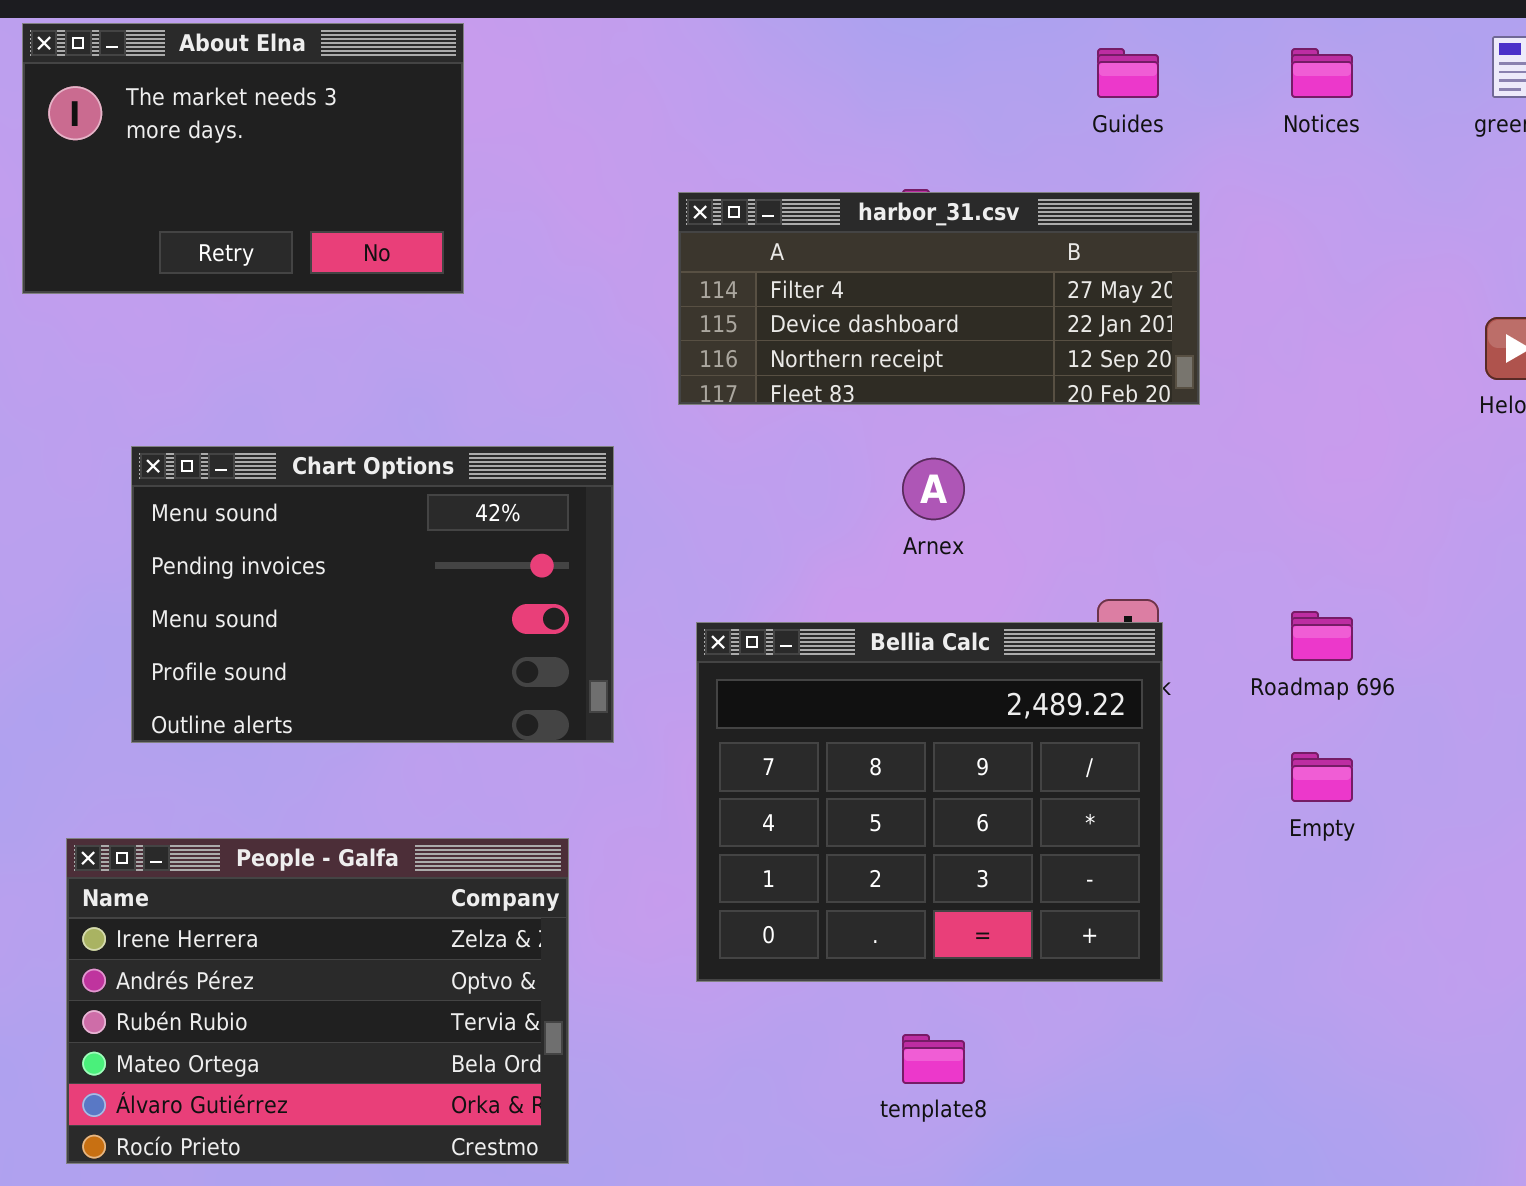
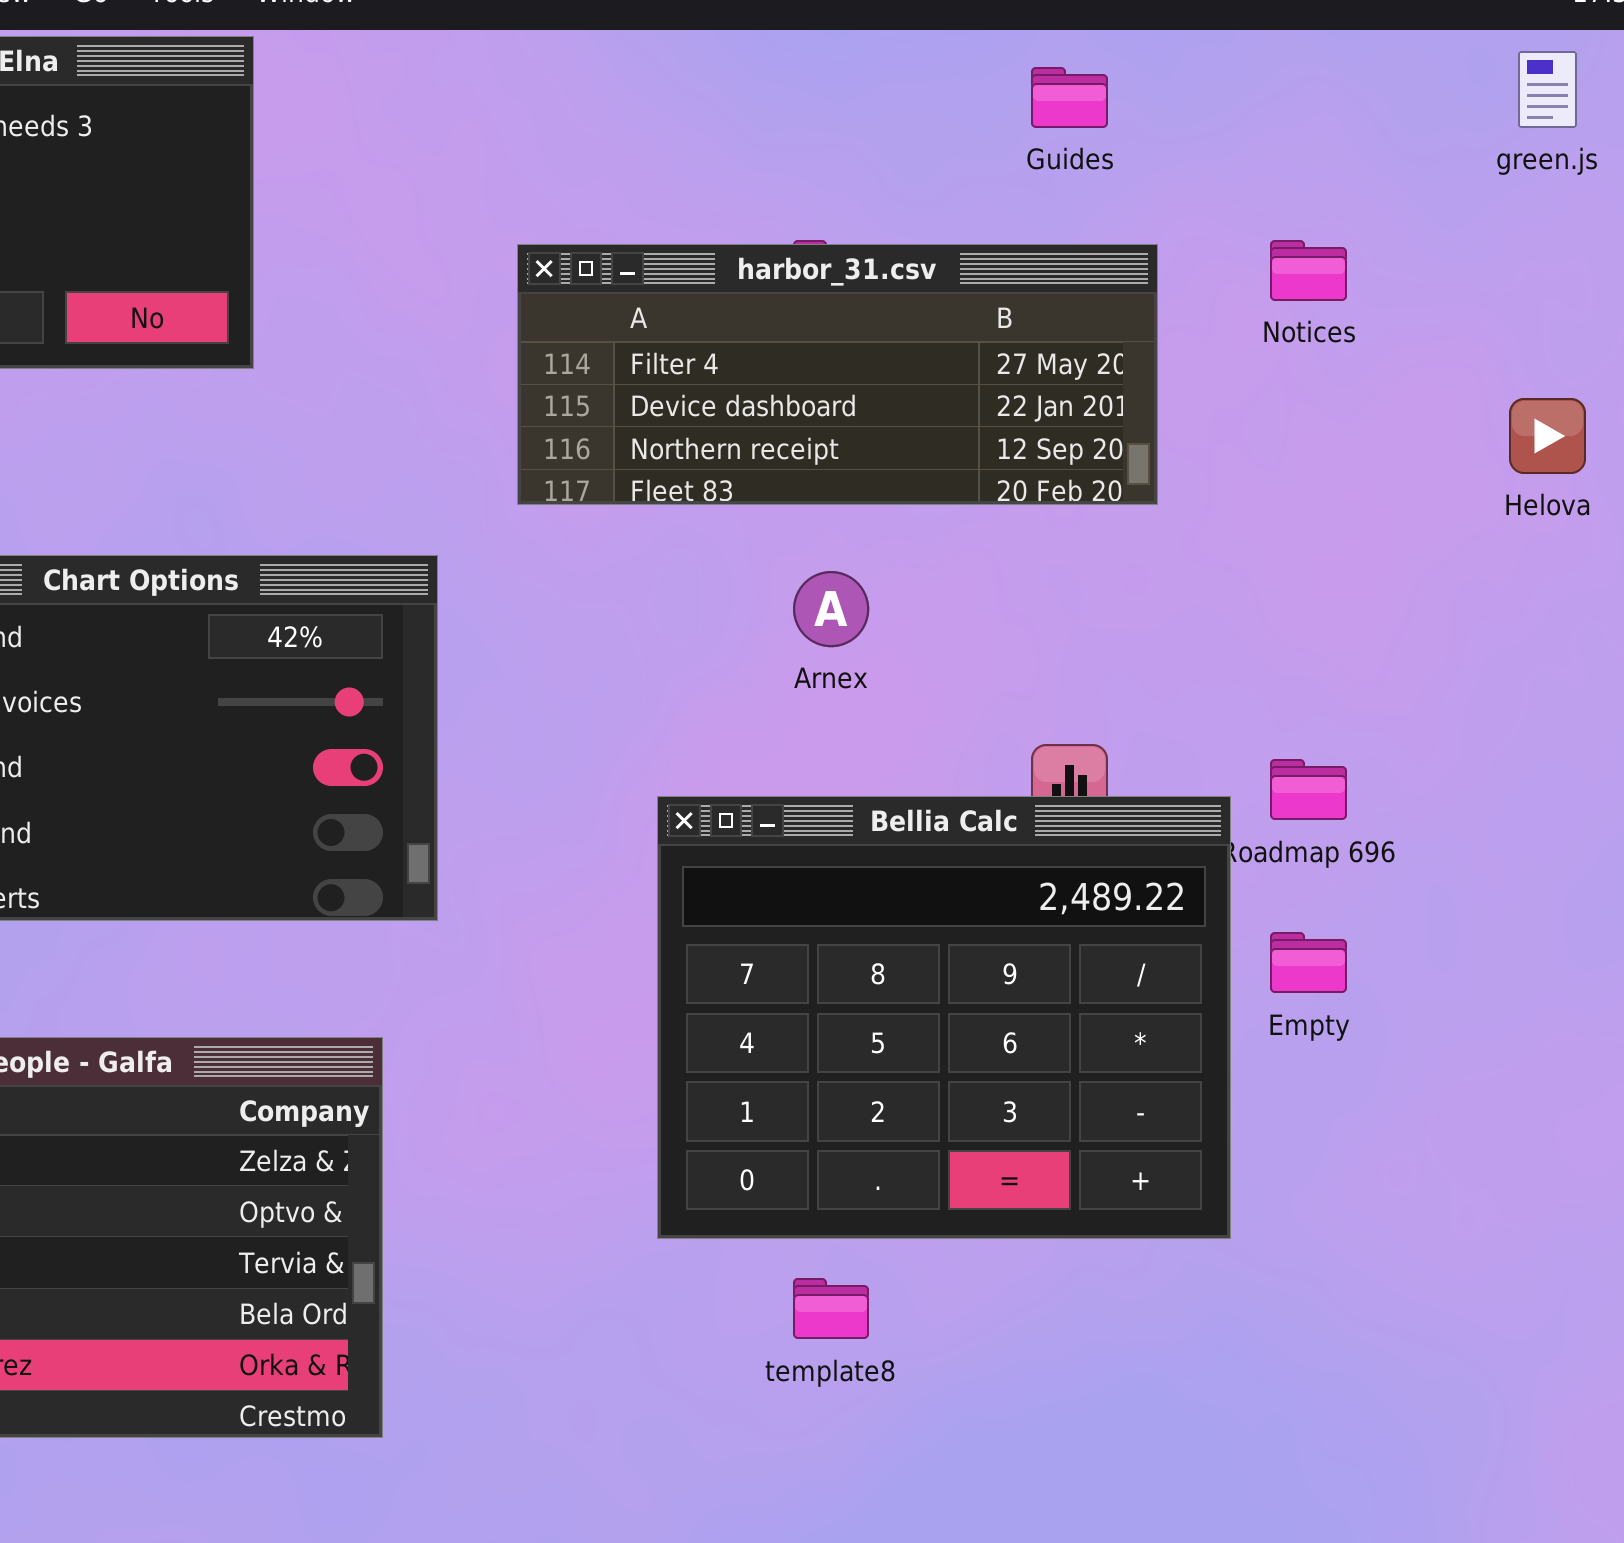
Notices: [1291,48,1353,98] -> [1270,240,1347,301], moved
Bellia Calc: [696,622,1163,982] -> [657,796,1231,1239], moved

